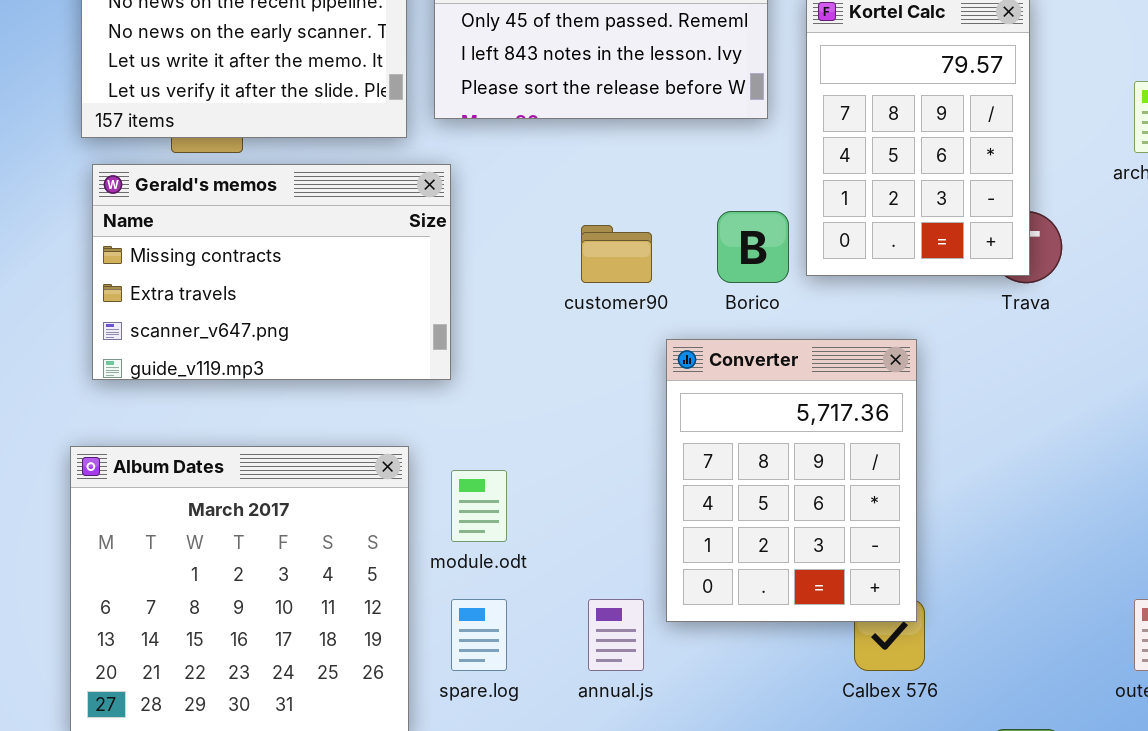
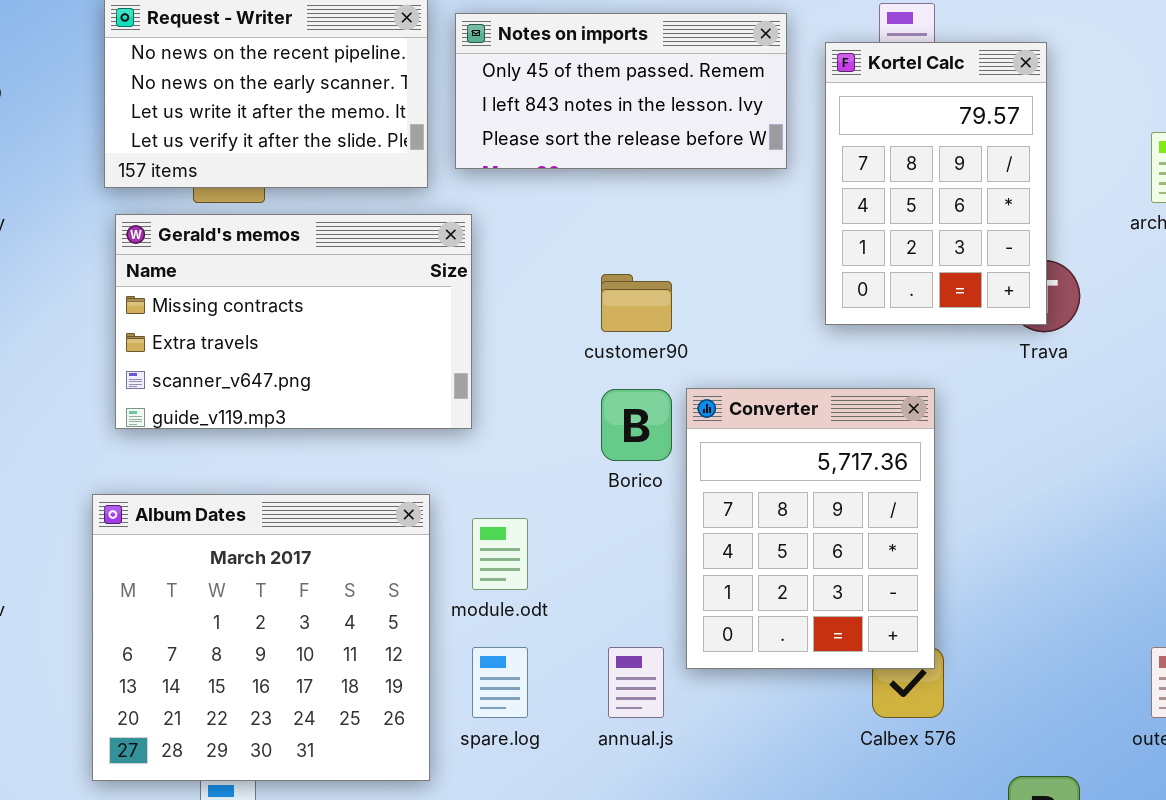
Borico: [717,211,789,283] -> [601,389,672,461], moved

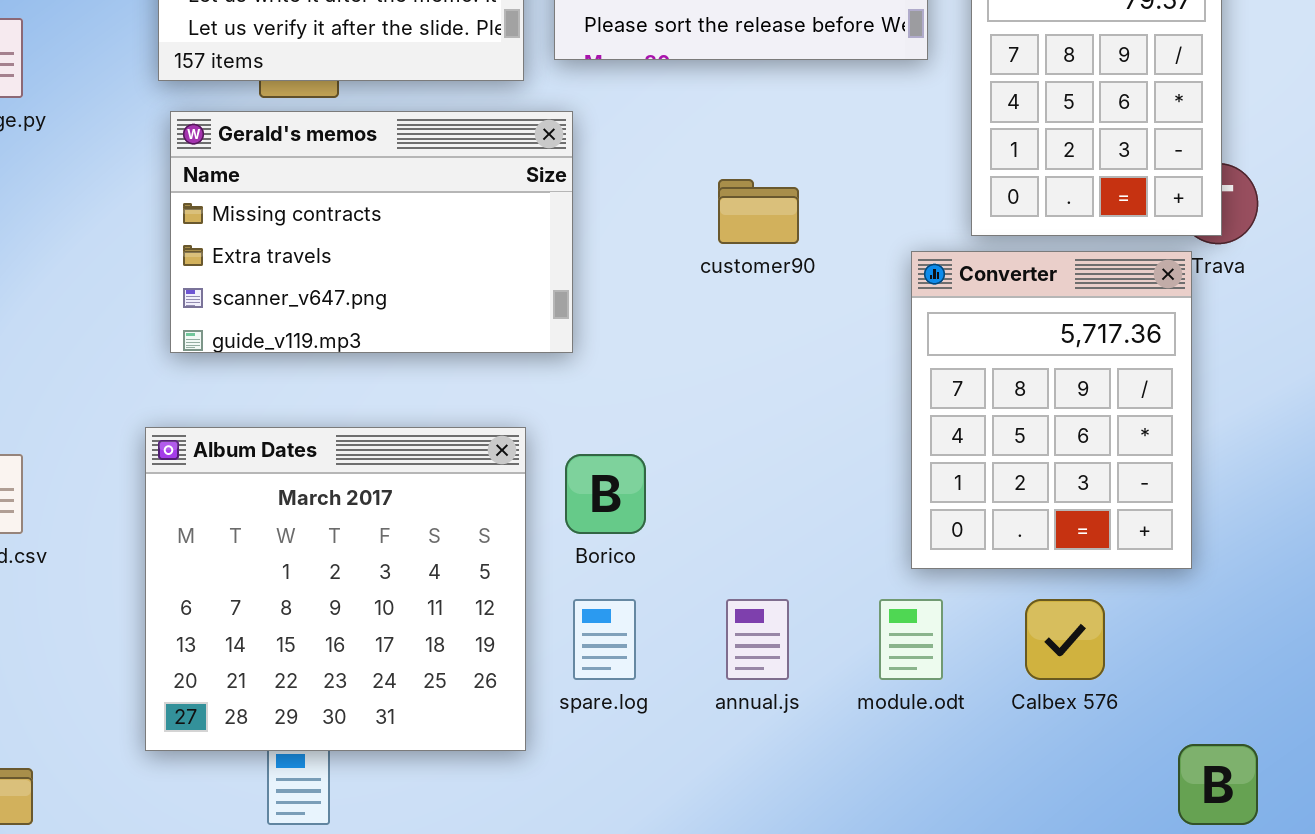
Converter: [686,388,935,669] -> [911,251,1192,569], moved
Borico: [601,389,672,461] -> [565,454,646,534], moved
module.odt: [472,518,528,590] -> [879,599,943,680], moved

